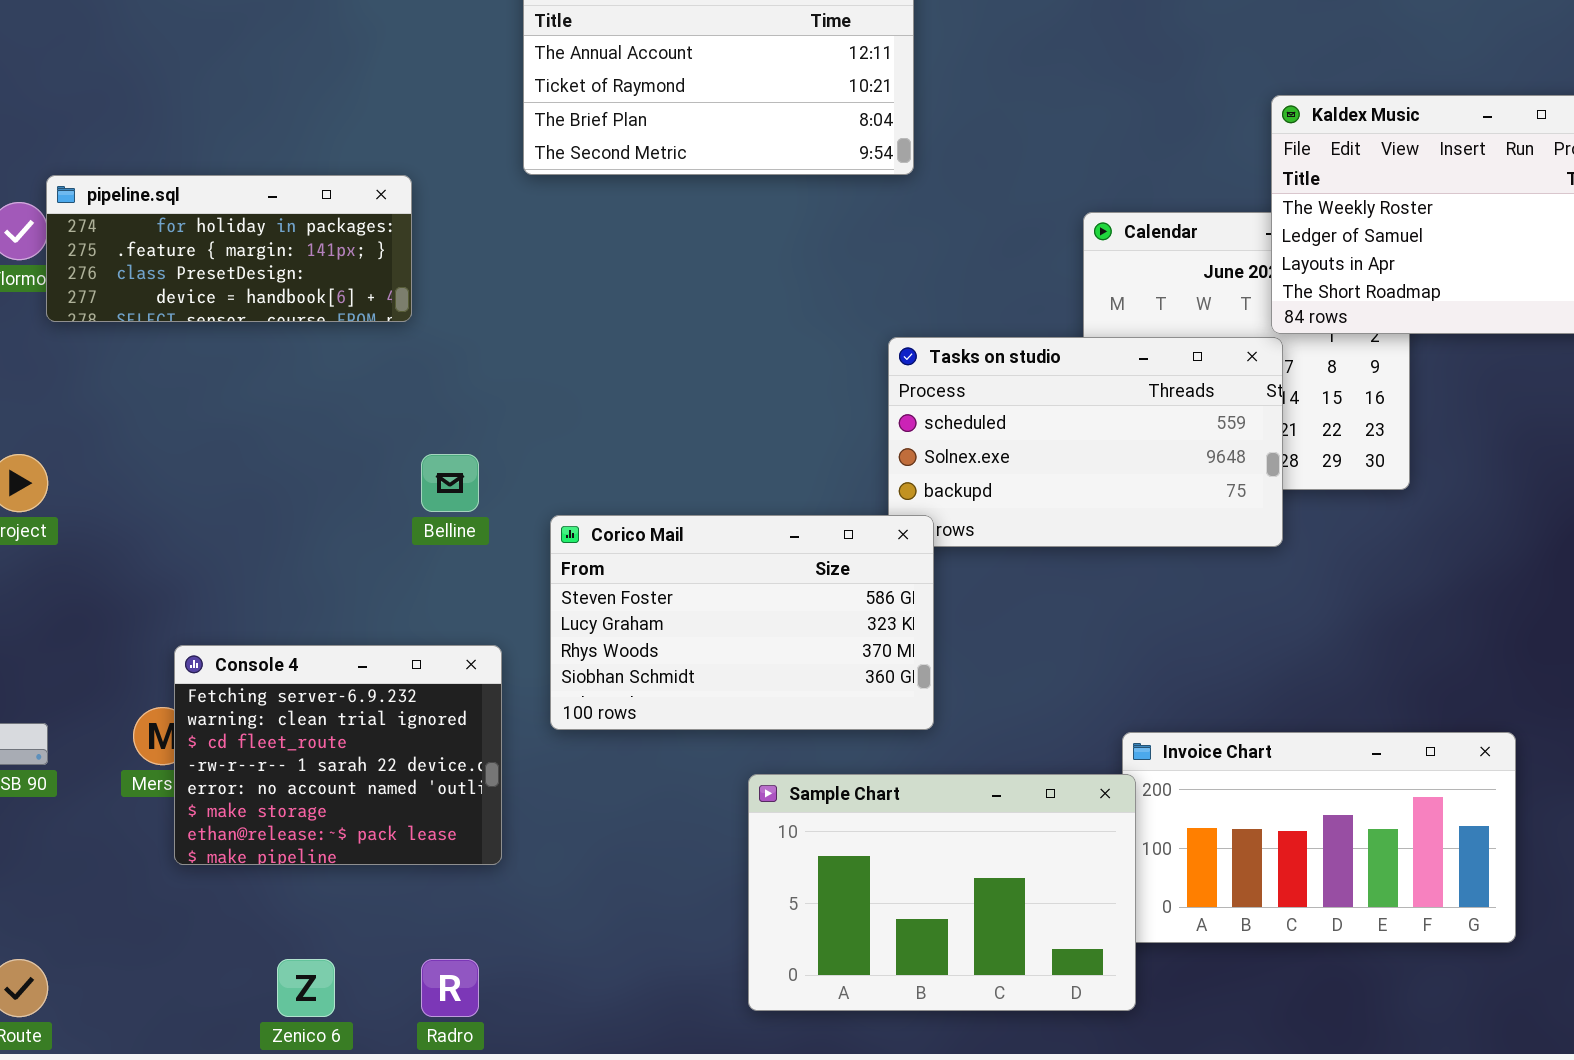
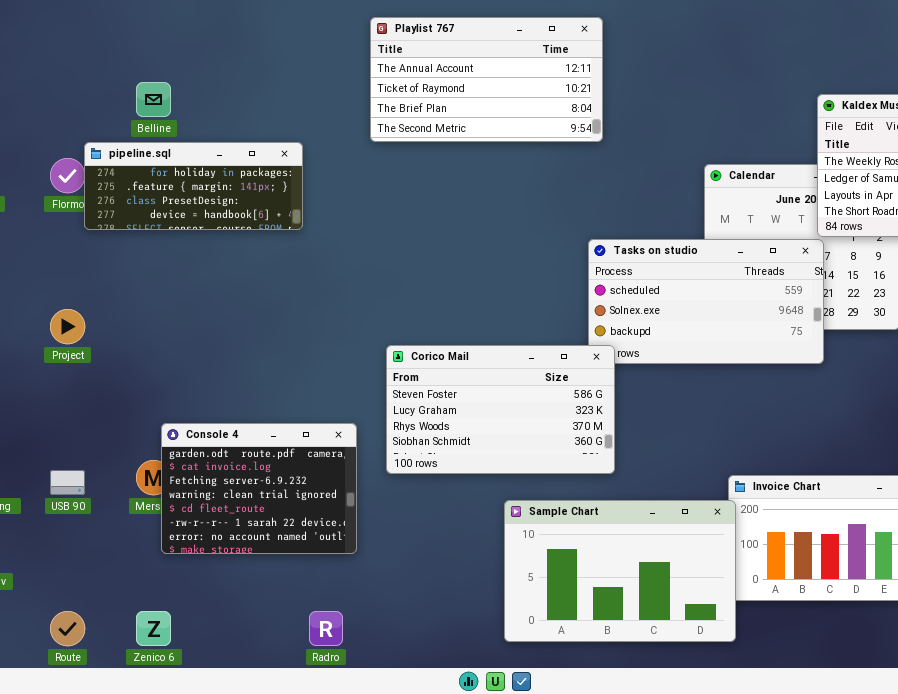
Belline: [421,454,479,512] -> [136,82,171,117], moved
Console 4: [174,645,502,865] -> [161,423,357,554], scrolled up 2 rows
Zenico 6: [277,959,335,1017] -> [136,611,171,646], moved

